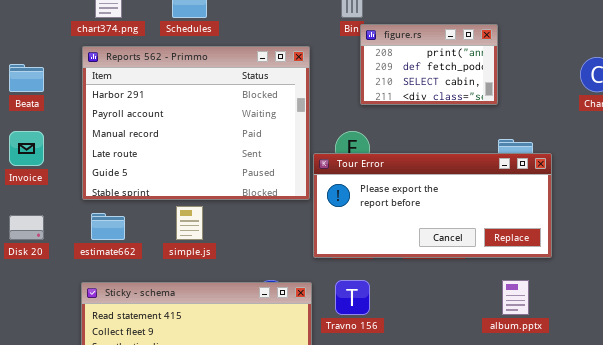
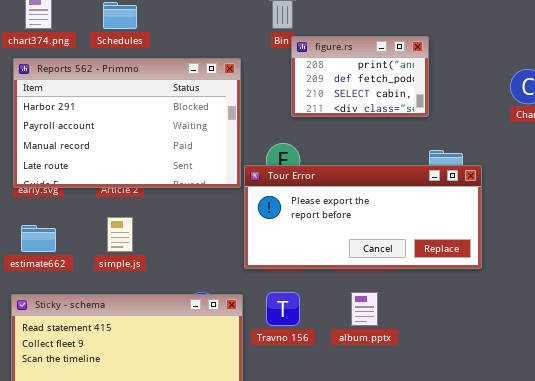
Reports 562 - Primmo: [82,46,310,200] -> [13,58,241,188], resized
album.pptx: [502,280,529,315] -> [351,292,378,326], moved

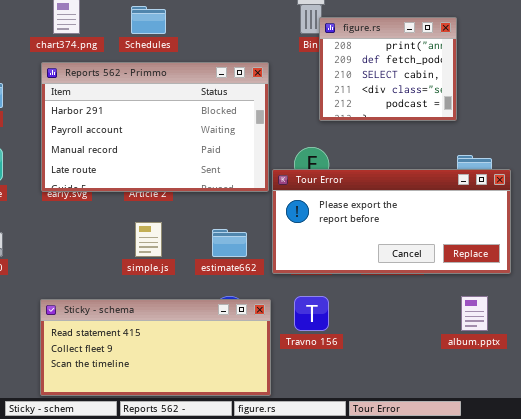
figure.rs: [291,36,429,117] -> [319,17,457,121], resized
estimate662: [21,225,56,252] -> [212,229,247,257], moved
album.pptx: [351,292,378,326] -> [461,296,488,331], moved

